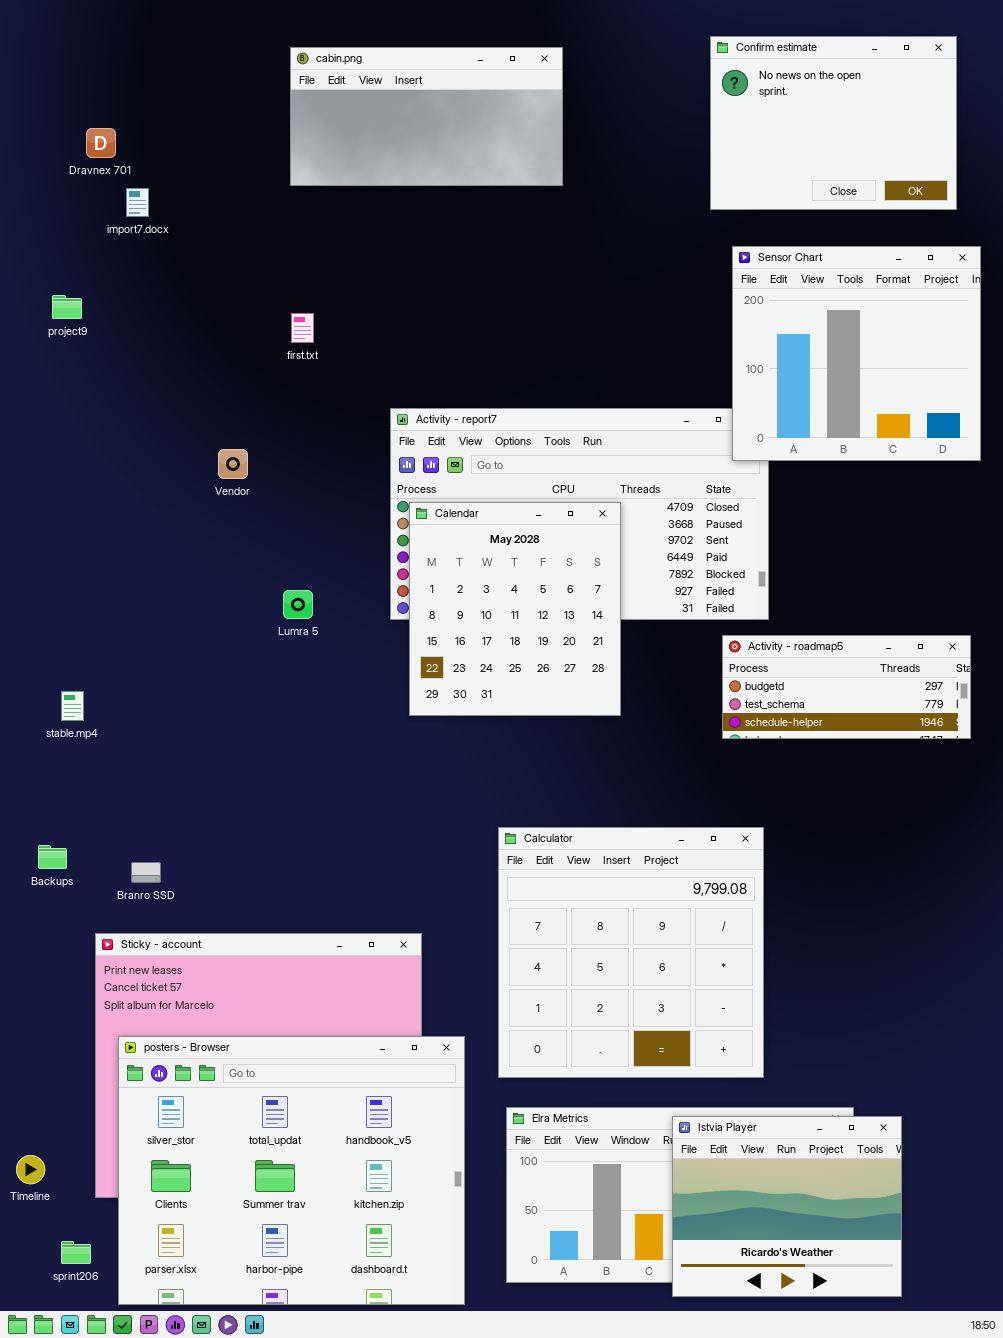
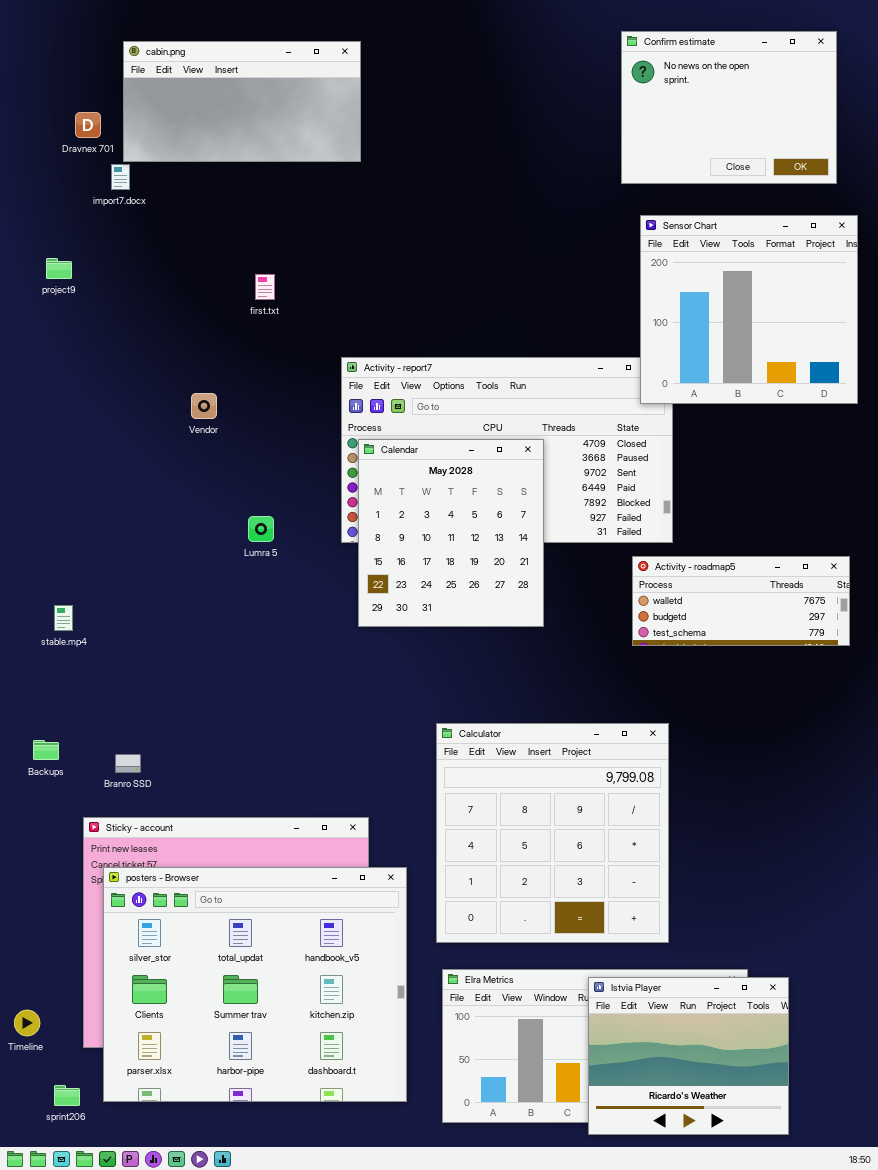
cabin.png: [290,47,563,186] -> [123,41,361,162], moved
Activity - roadmap5: [722,635,971,739] -> [632,556,850,646], scrolled up 1 row
posters - Browser: [118,1036,465,1305] -> [103,867,407,1102], moved

